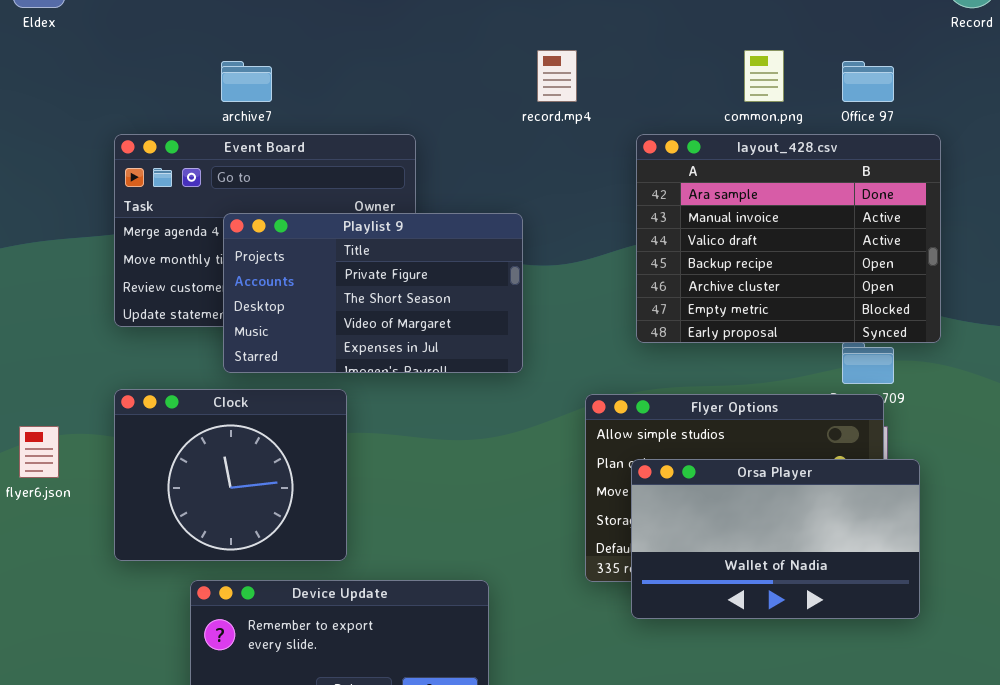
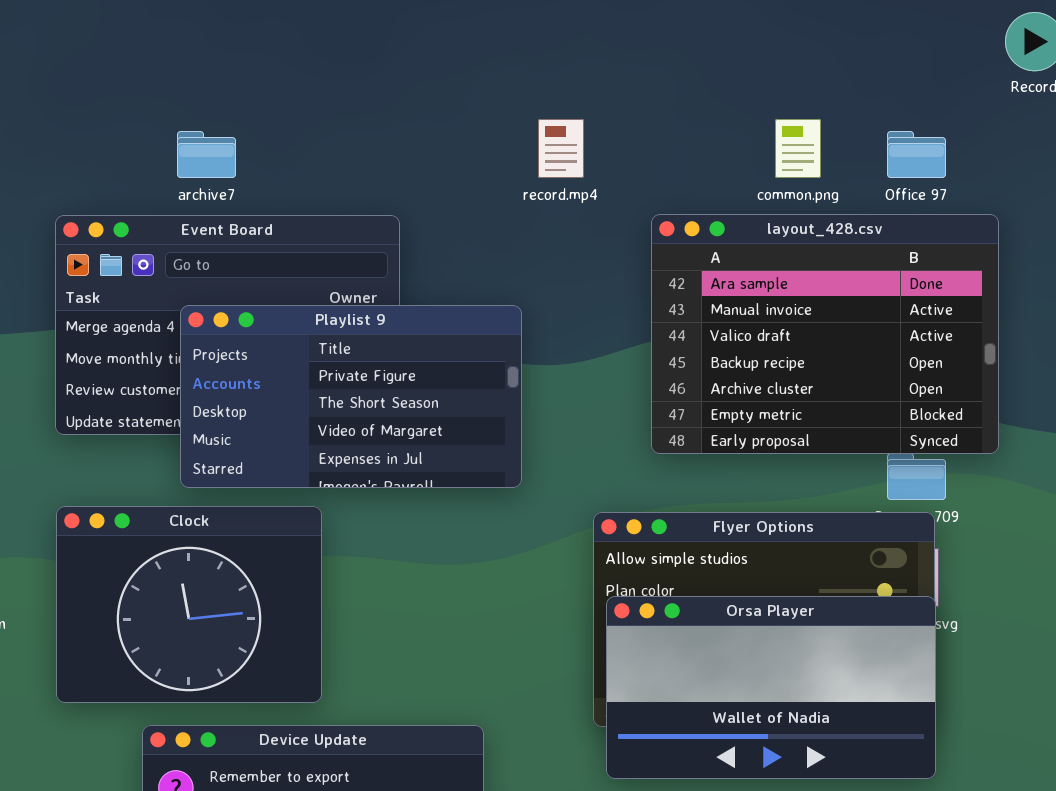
Orsa Player: [631,459,920,619] -> [606,596,936,779], moved

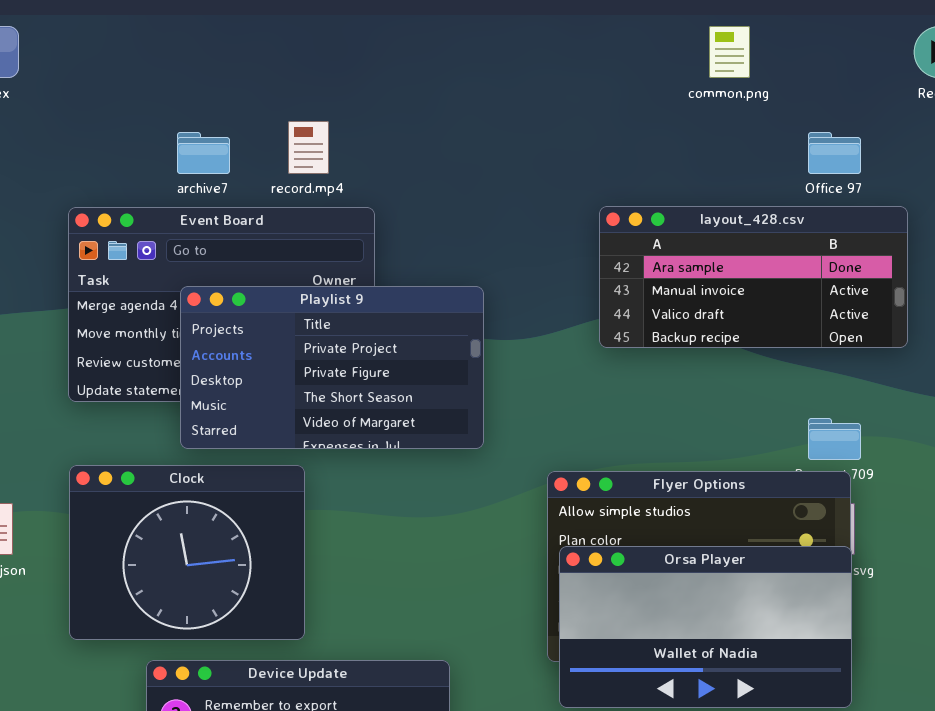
record.mp4: [538,119,584,178] -> [288,121,329,174], moved
common.png: [775,119,821,178] -> [709,26,750,78], moved
layout_428.csv: [651,214,999,454] -> [599,206,908,348], resized
Playlist 9: [180,305,522,488] -> [180,286,484,449], scrolled up 1 row

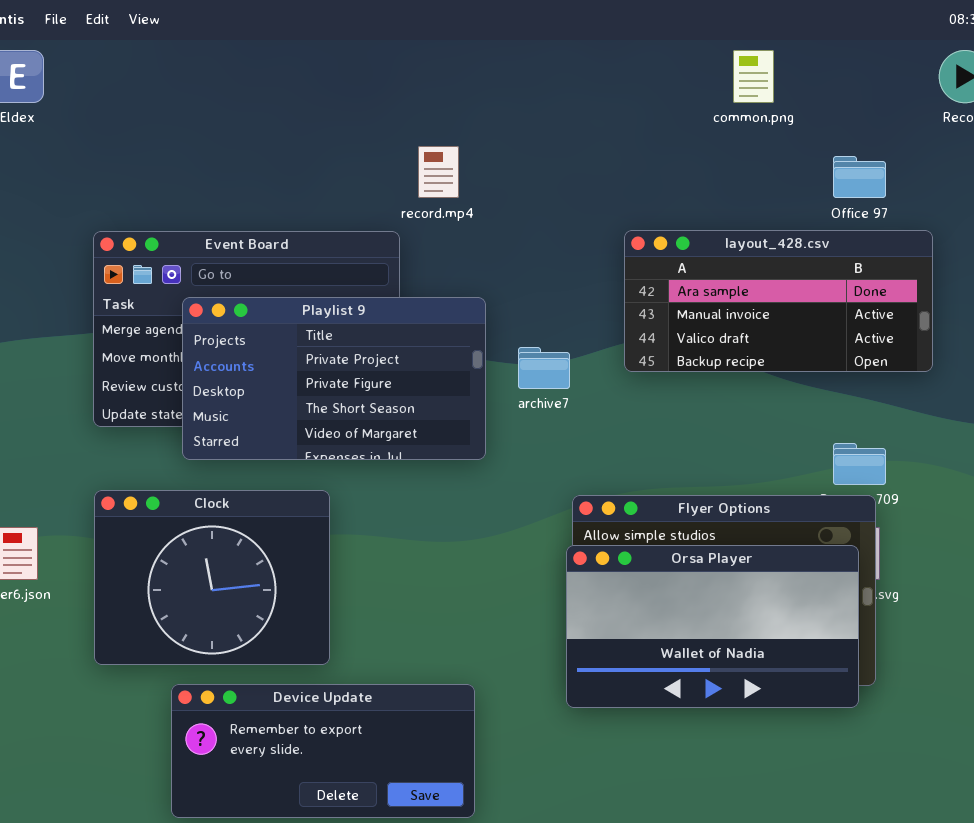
record.mp4: [288,121,329,174] -> [418,146,459,198], moved
archive7: [177,132,230,174] -> [518,347,570,389], moved
Playlist 9: [180,286,484,449] -> [182,297,486,460], moved
Orsa Player: [559,546,852,708] -> [566,545,859,708], moved

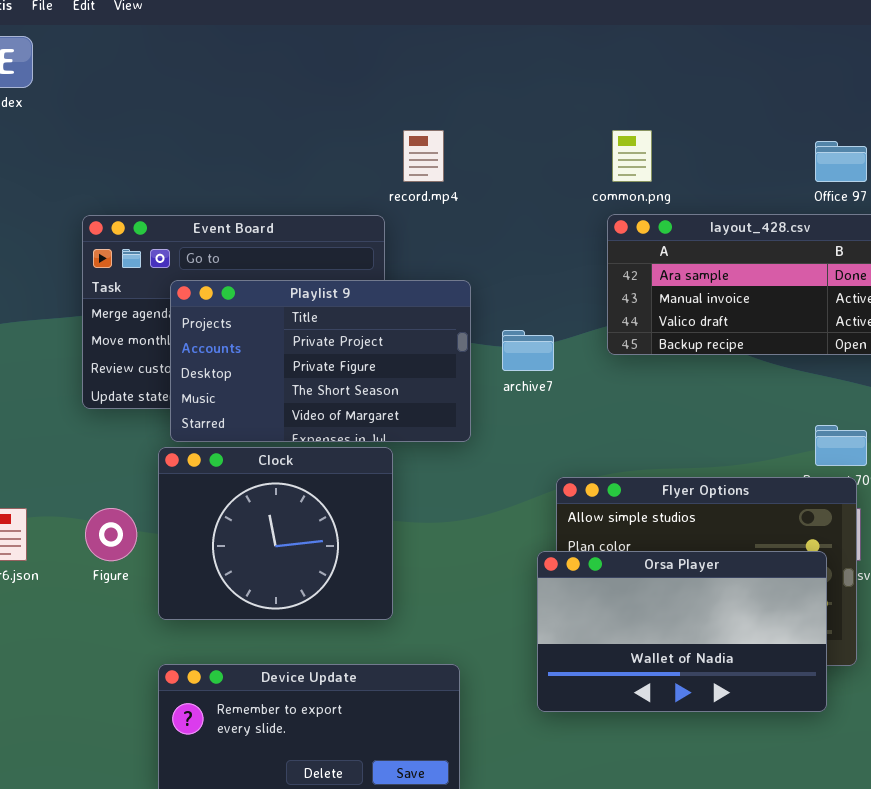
common.png: [733,50,774,103] -> [612,130,652,182], moved
Clock: [94,490,330,665] -> [158,447,393,620], moved
Orsa Player: [566,545,859,708] -> [537,551,827,712], moved

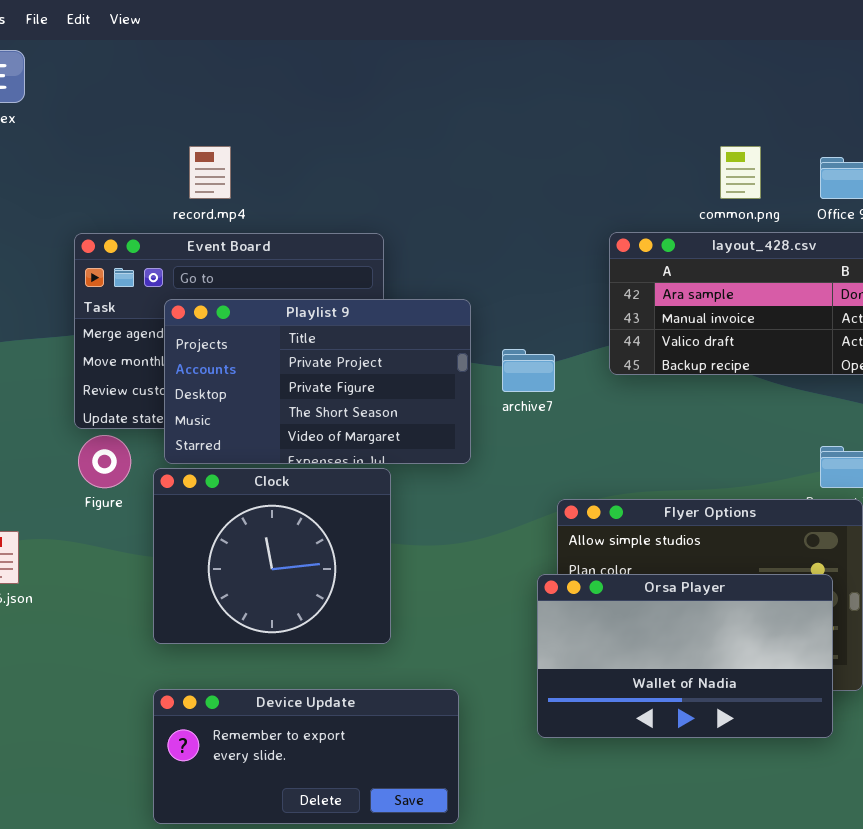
record.mp4: [403,130,444,182] -> [189,146,231,199], moved
common.png: [612,130,652,182] -> [720,146,761,199], moved
Figure: [85,508,137,561] -> [78,435,131,488], moved

